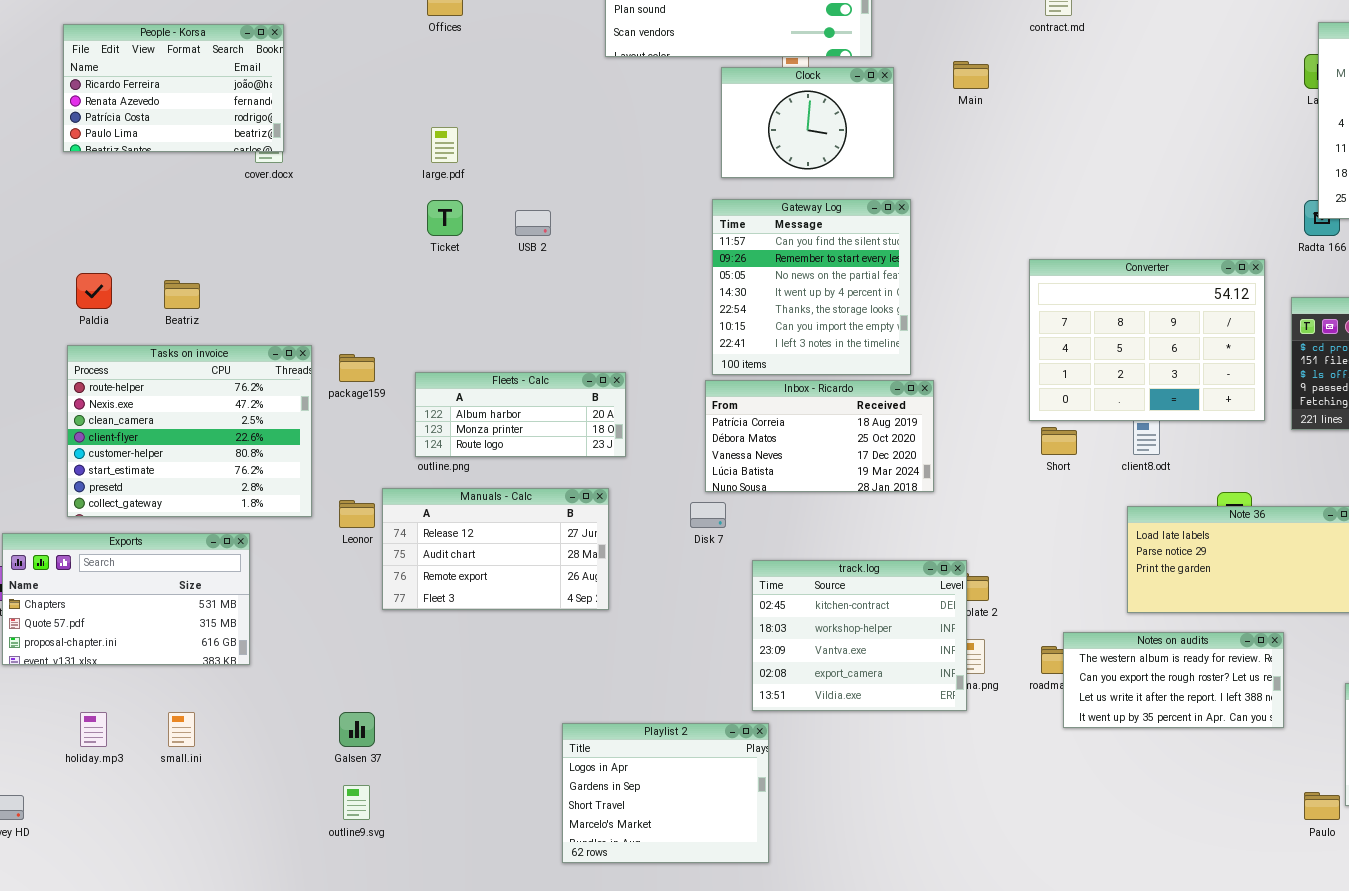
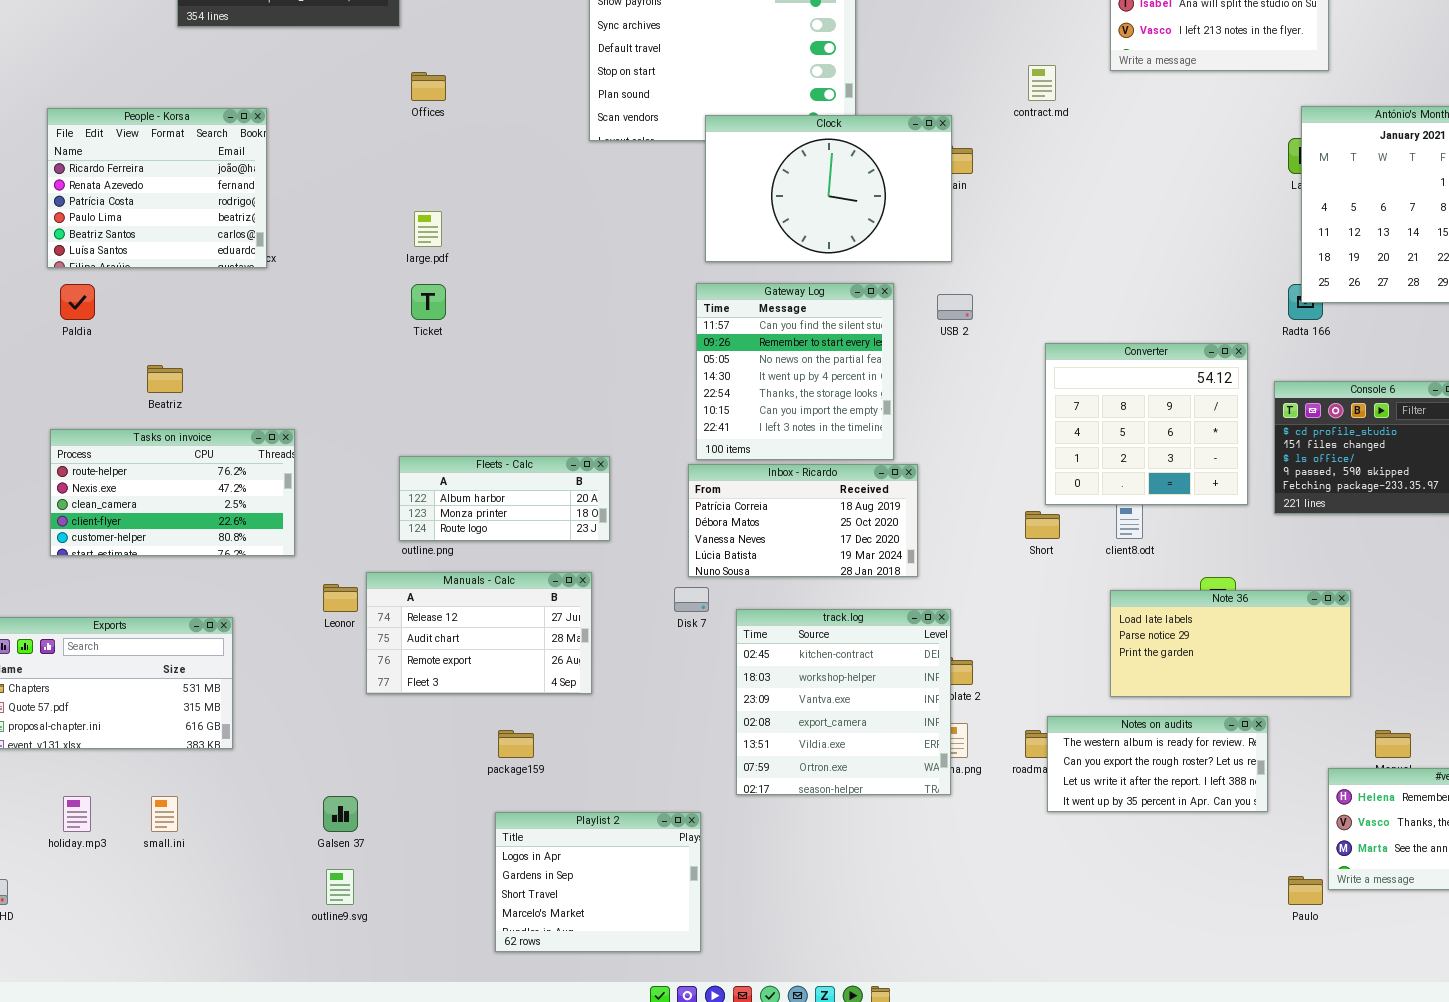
People - Korsa: [63,24,284,152] -> [47,108,267,268], resized
Clock: [721,67,894,178] -> [705,115,952,262], resized
USB 2: [515,210,551,236] -> [937,294,973,320], moved
Converter: [1029,259,1265,421] -> [1045,343,1248,505], resized
Paldia: [76,273,112,309] -> [60,284,95,320], moved
Tasks on invoice: [67,345,312,517] -> [50,429,295,556], resized
package159: [339,354,375,382] -> [498,730,534,758], moved
track.log: [752,560,967,711] -> [736,609,951,795], resized
Playlist 2: [562,723,769,863] -> [495,812,701,952], moved

